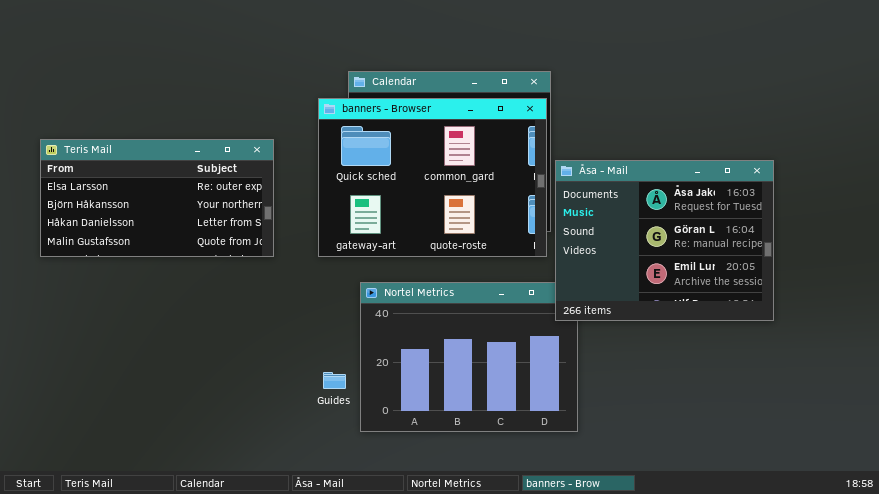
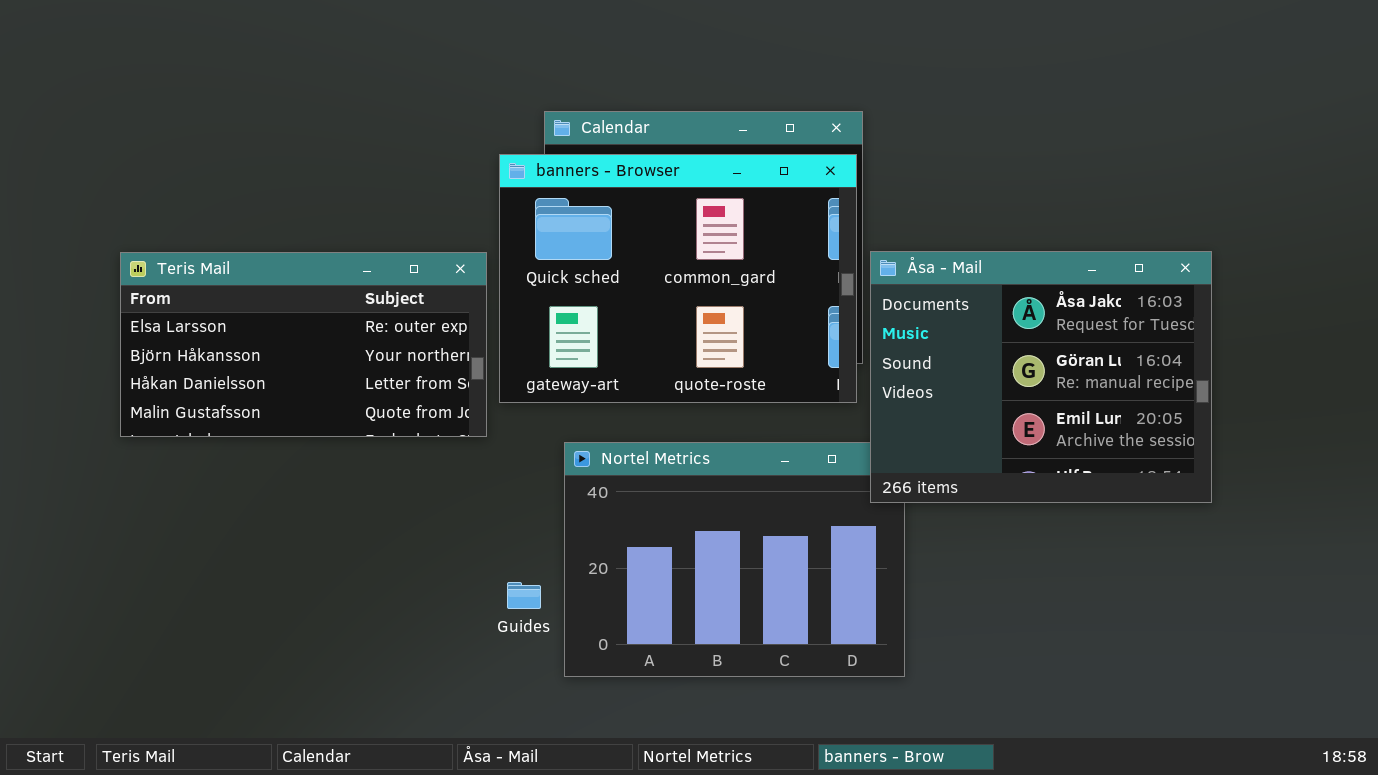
Teris Mail: [40,139,274,257] -> [120,252,487,437], moved

